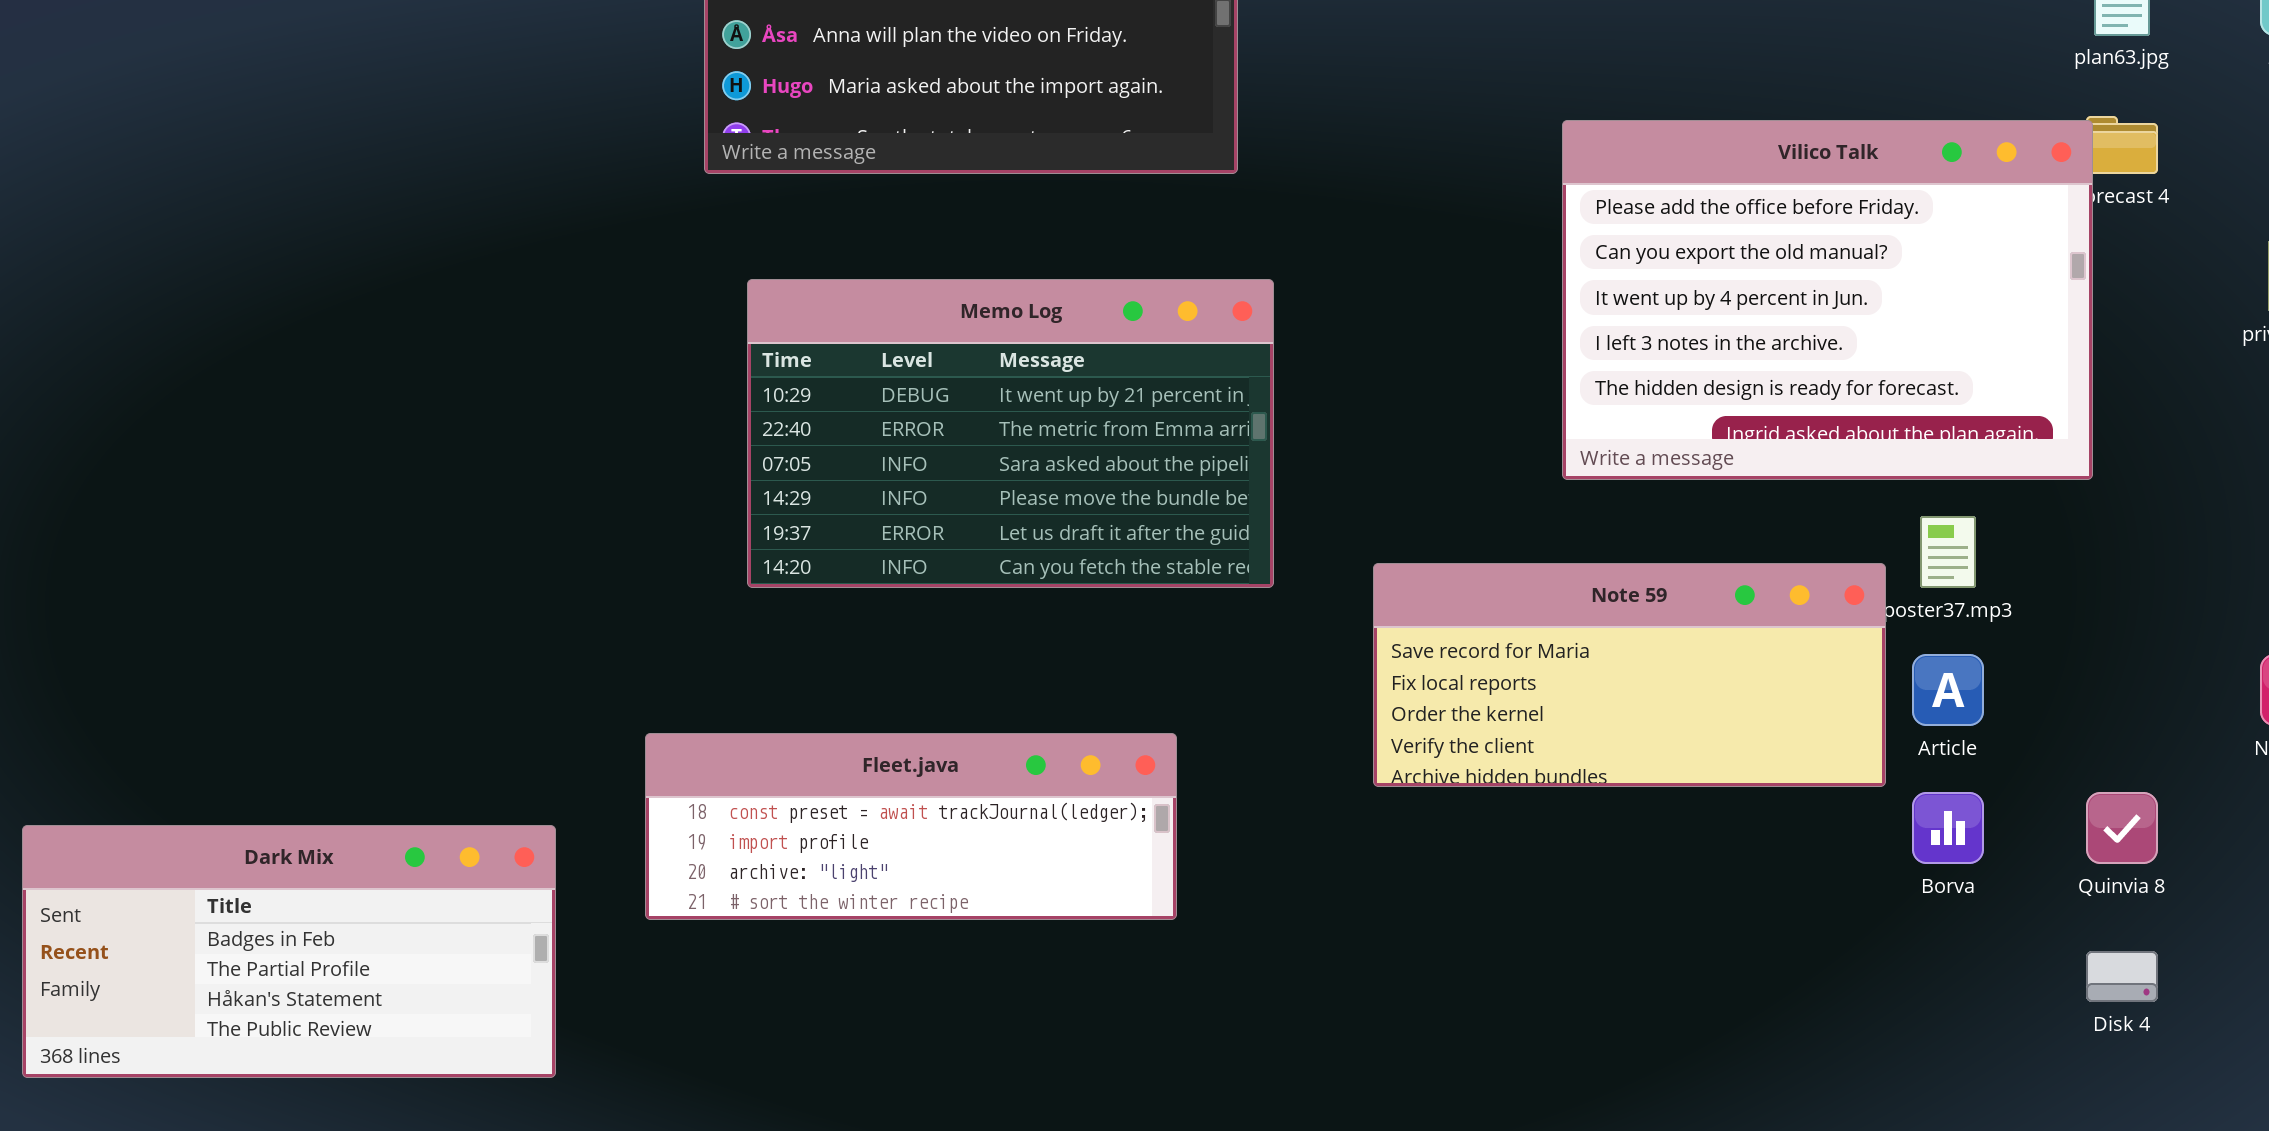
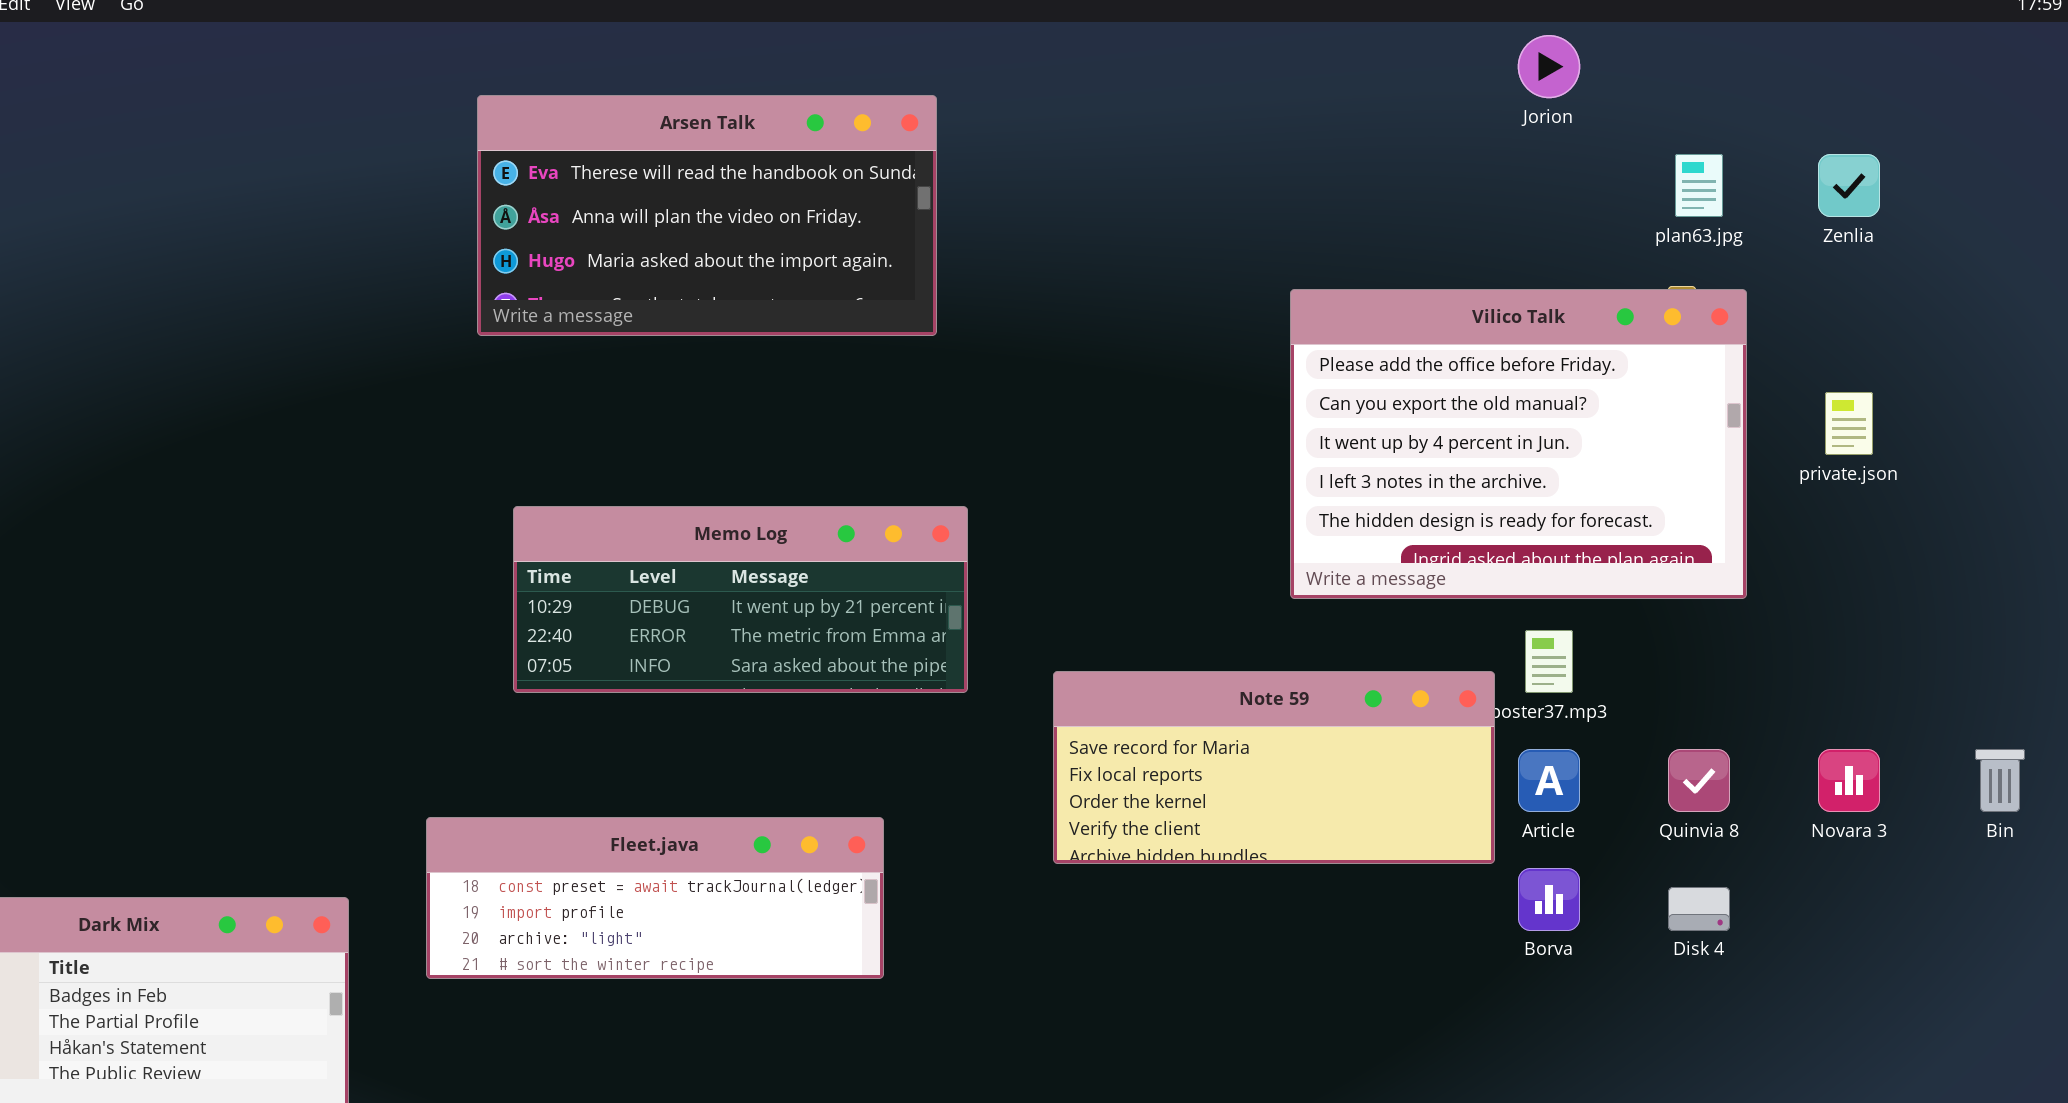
Vilico Talk: [1562,120,2093,480] -> [1290,289,1747,599], moved
Memo Log: [747,279,1274,588] -> [513,506,968,693], resized
Quinvia 8: [2086,792,2158,864] -> [1668,749,1730,812], moved
Disk 4: [2086,951,2158,1002] -> [1668,887,1730,931], moved

